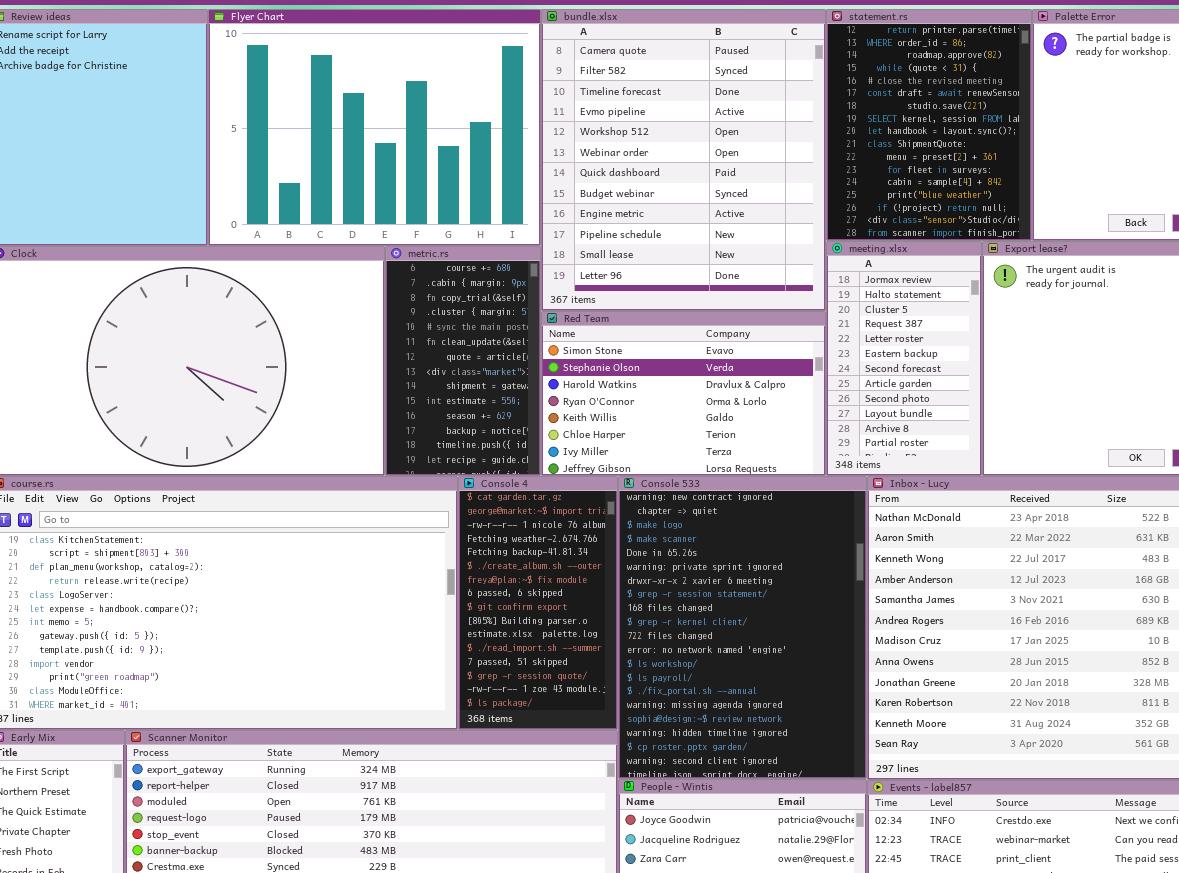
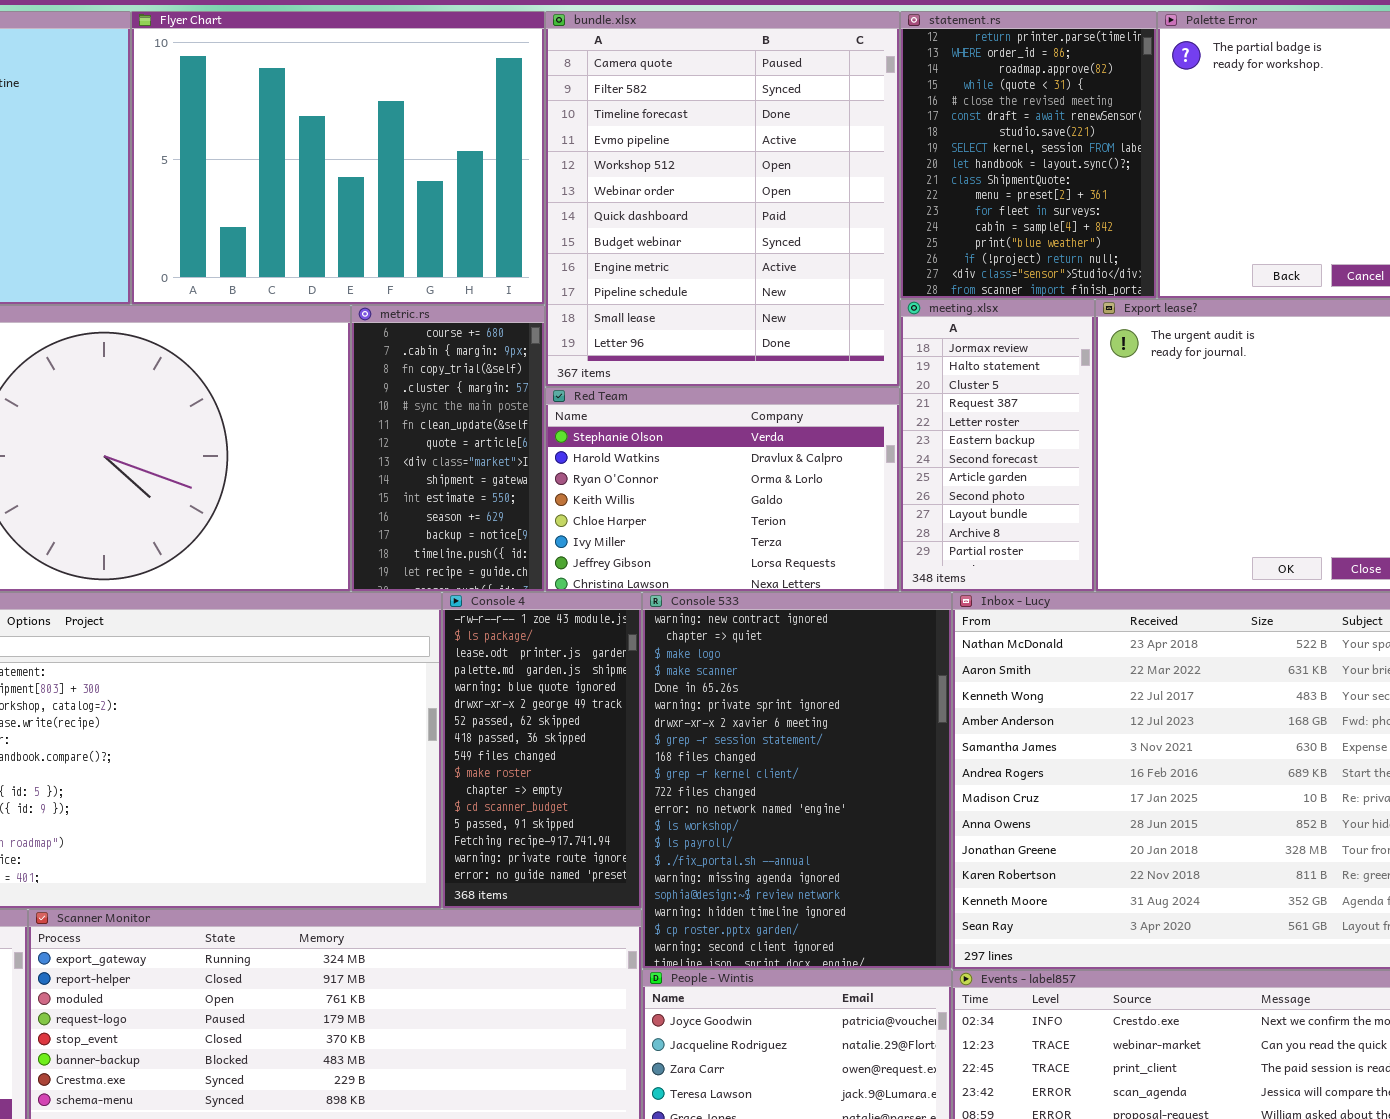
Red Team: [541,311,826,476] -> [545,387,900,592], scrolled down 1 row
Console 4: [458,476,618,730] -> [442,592,642,909], scrolled down 14 rows

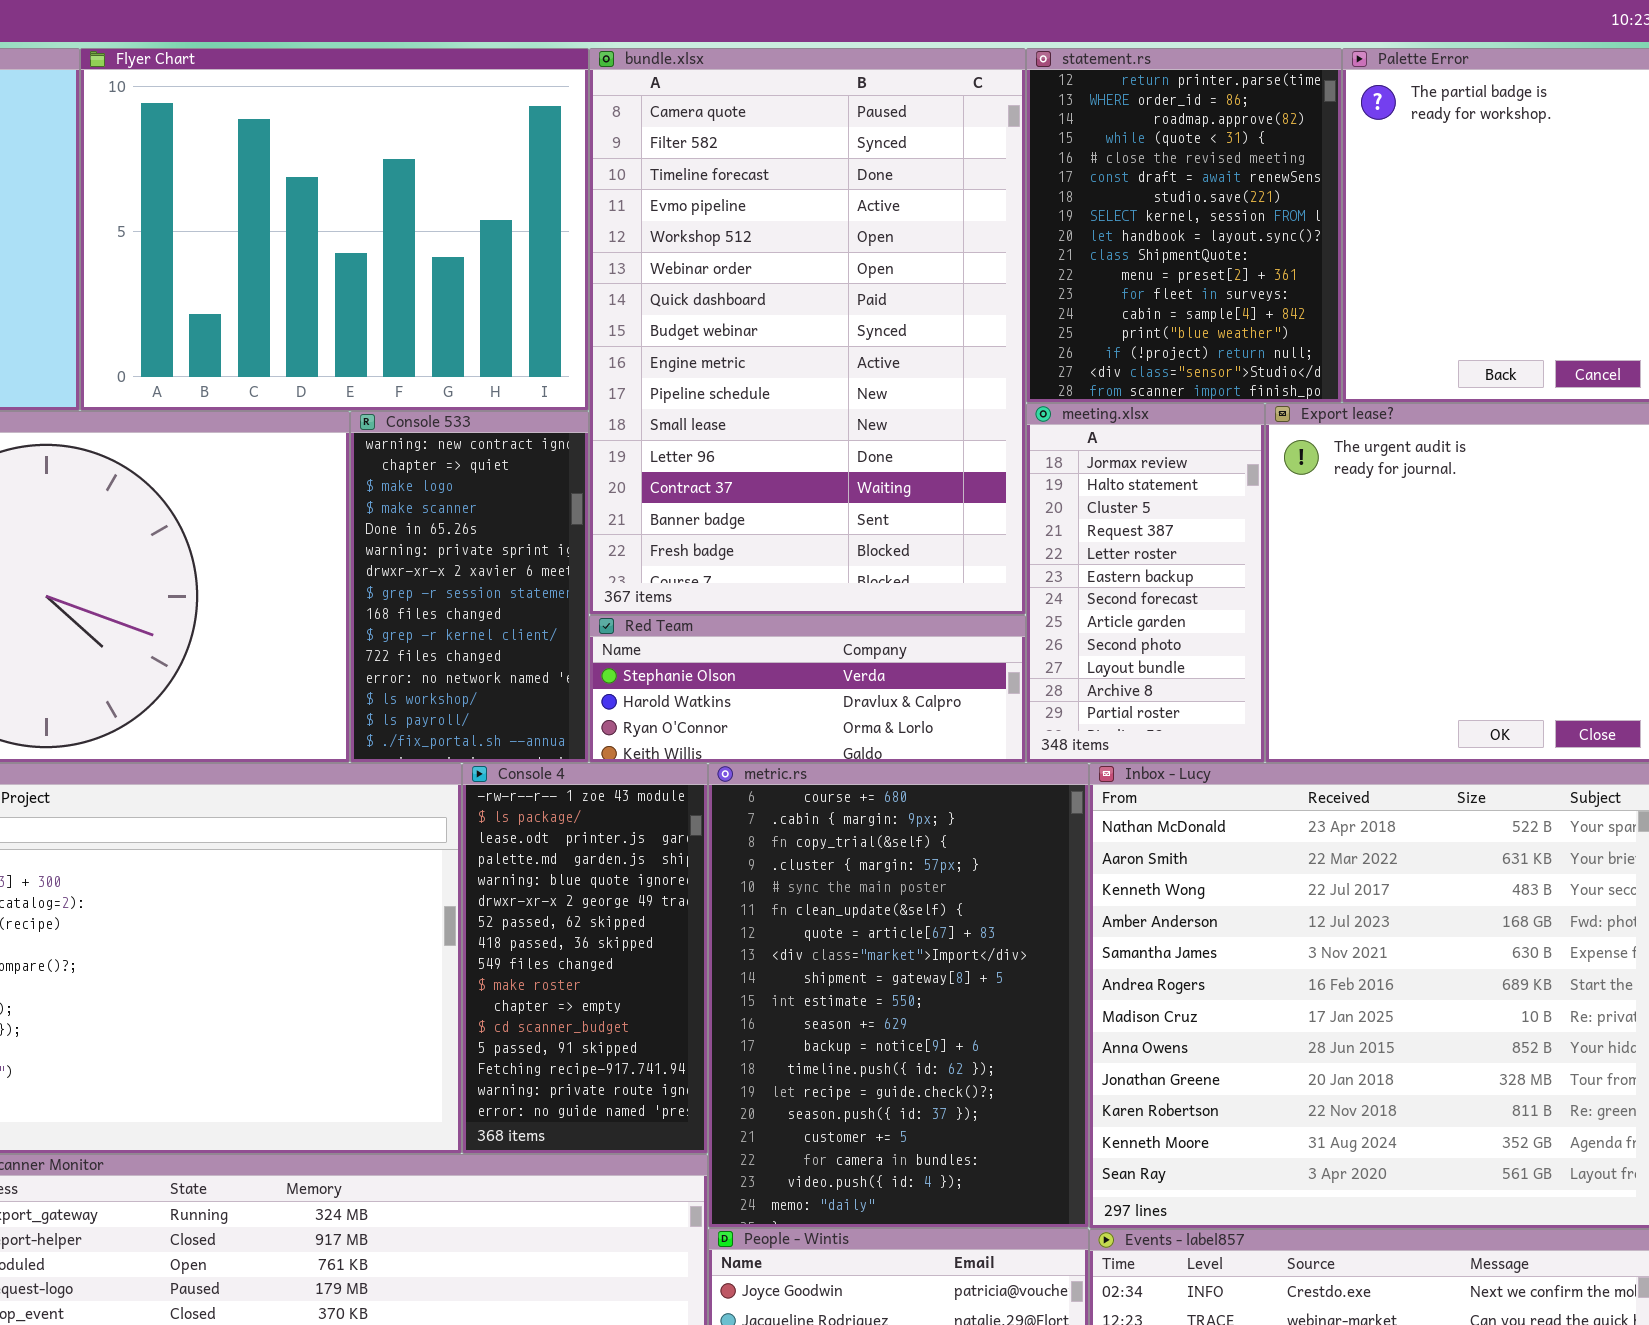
bundle.xlsx: [545,11,900,387] -> [589,48,1026,615], resized
metric.rs: [351,305,545,592] -> [708,763,1089,1228], moved, resized
Red Team: [545,387,900,592] -> [589,615,1026,763], resized
Console 533: [642,592,952,969] -> [350,411,589,763], moved, resized

